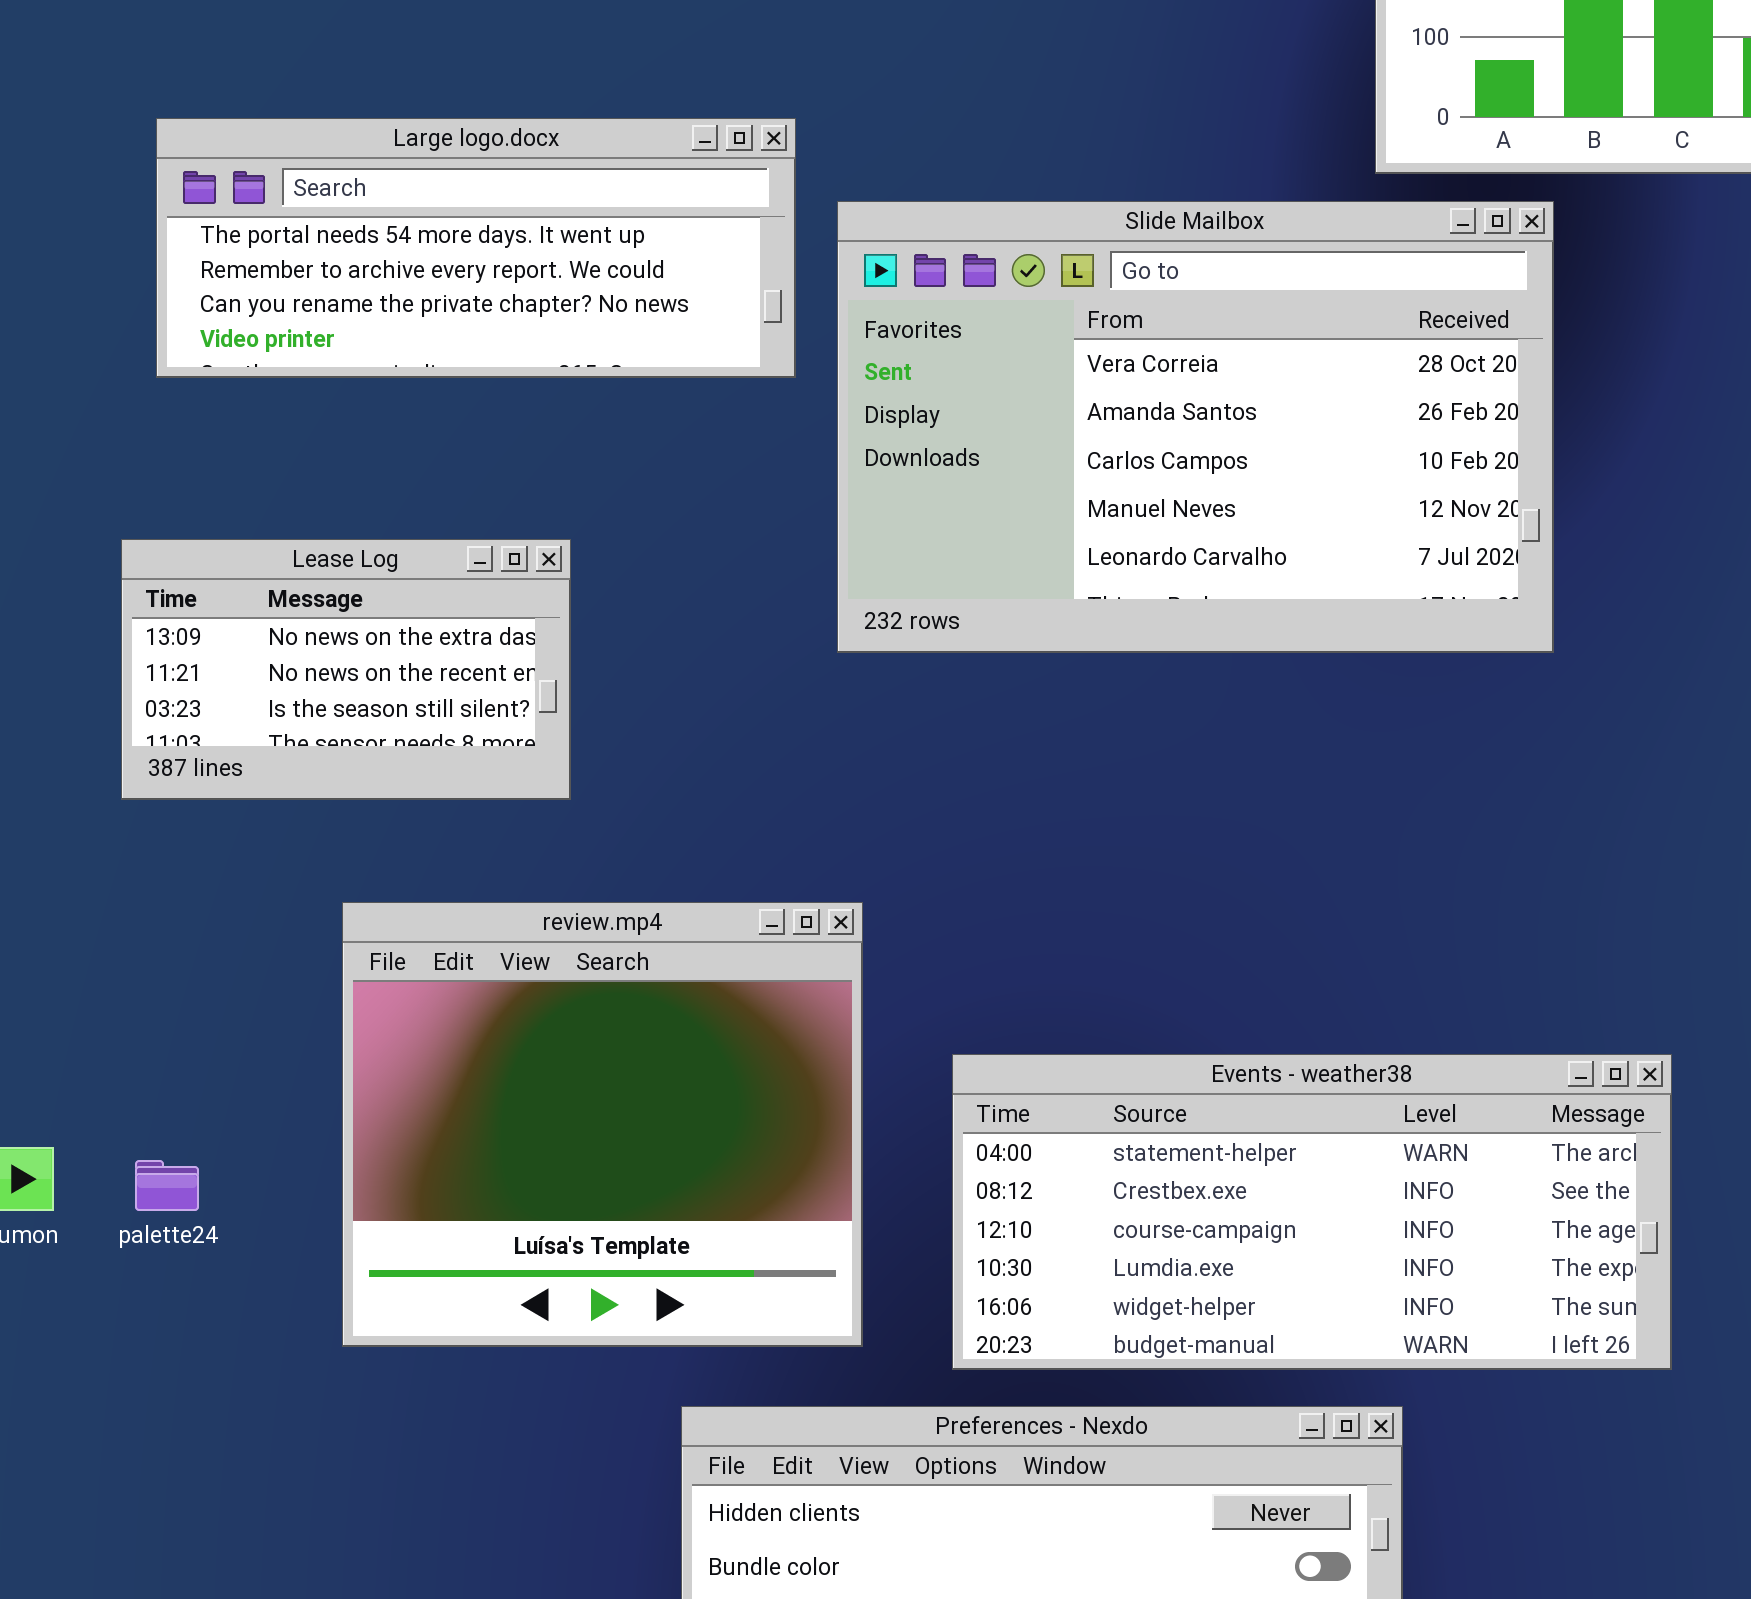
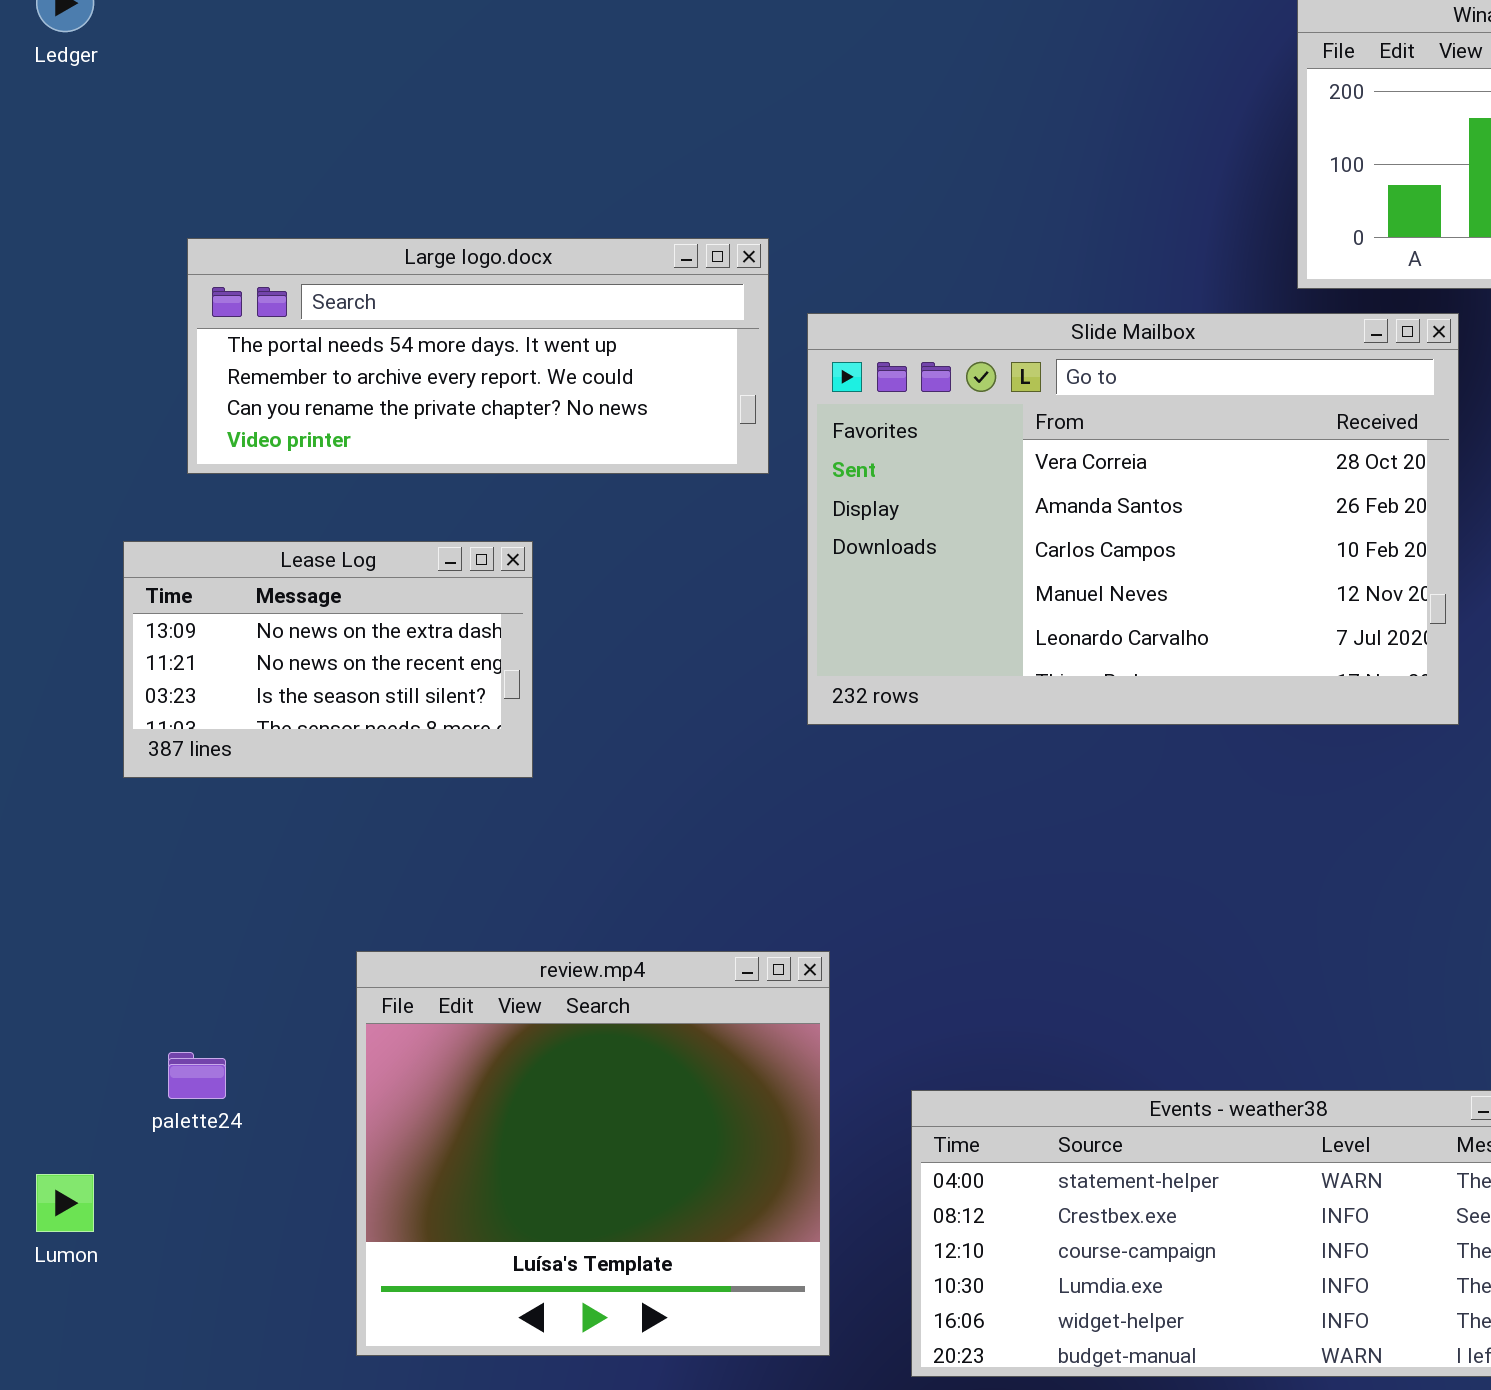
Lease Log: [121,539,571,800] -> [123,541,533,778], moved
palette24: [135,1160,199,1211] -> [168,1052,226,1099], moved

